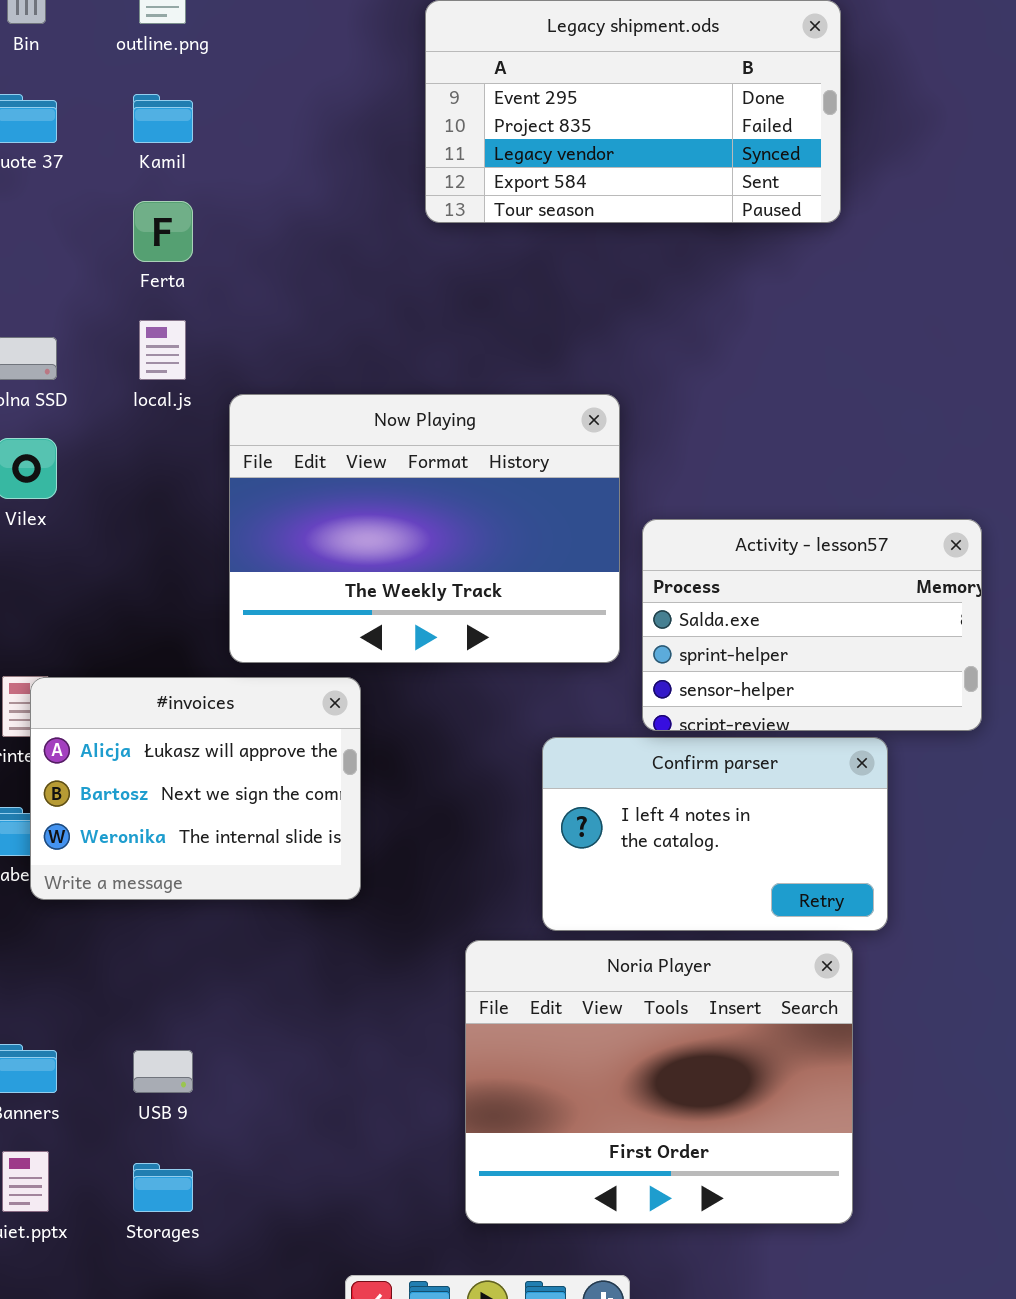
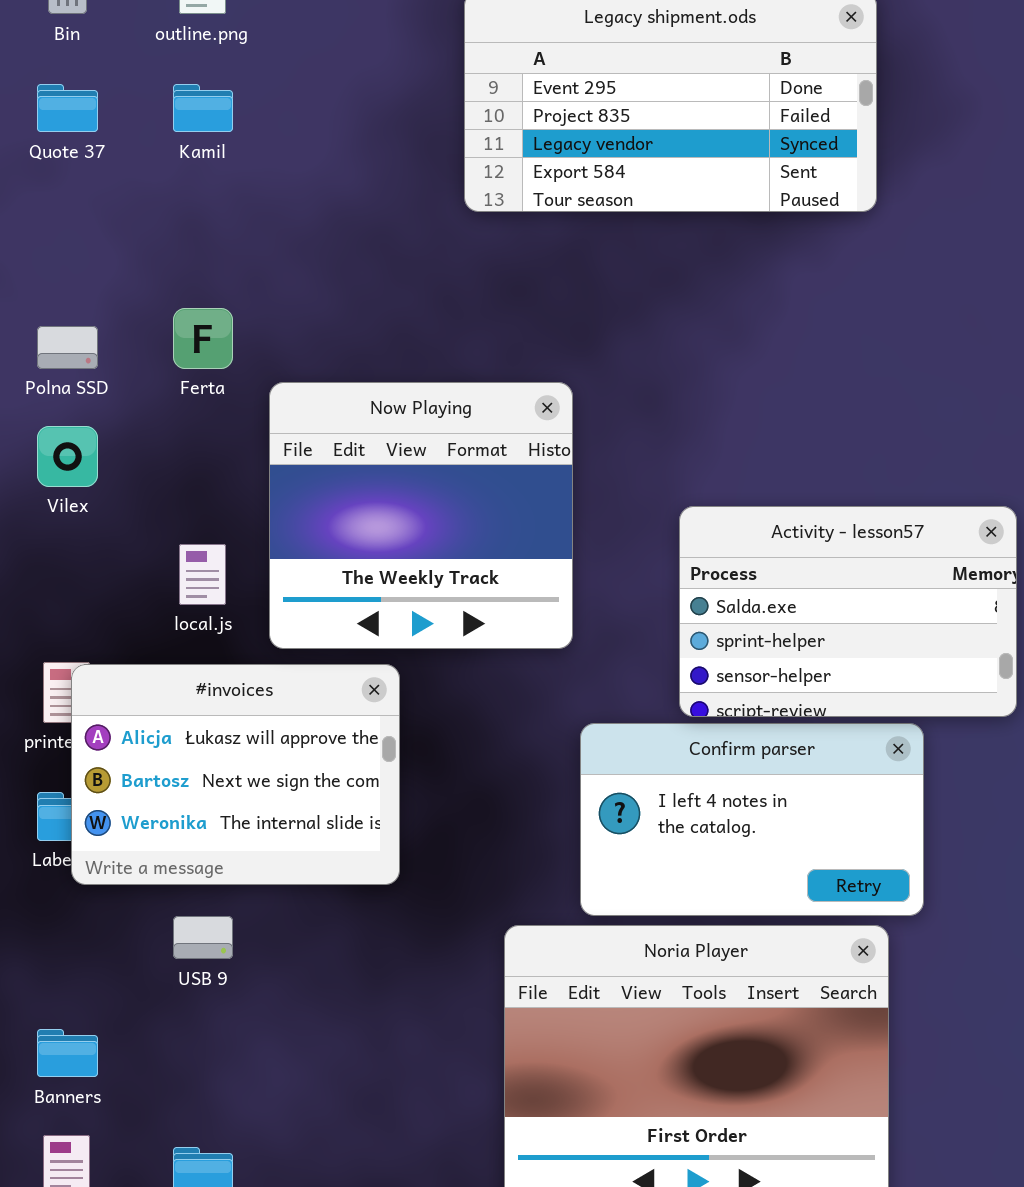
Ferta: [133,201,193,262] -> [173,308,233,369], moved
local.js: [139,320,186,380] -> [179,544,226,605], moved
Now Playing: [229,394,620,663] -> [269,382,573,649], resized
USB 9: [133,1050,193,1093] -> [173,916,233,959], moved

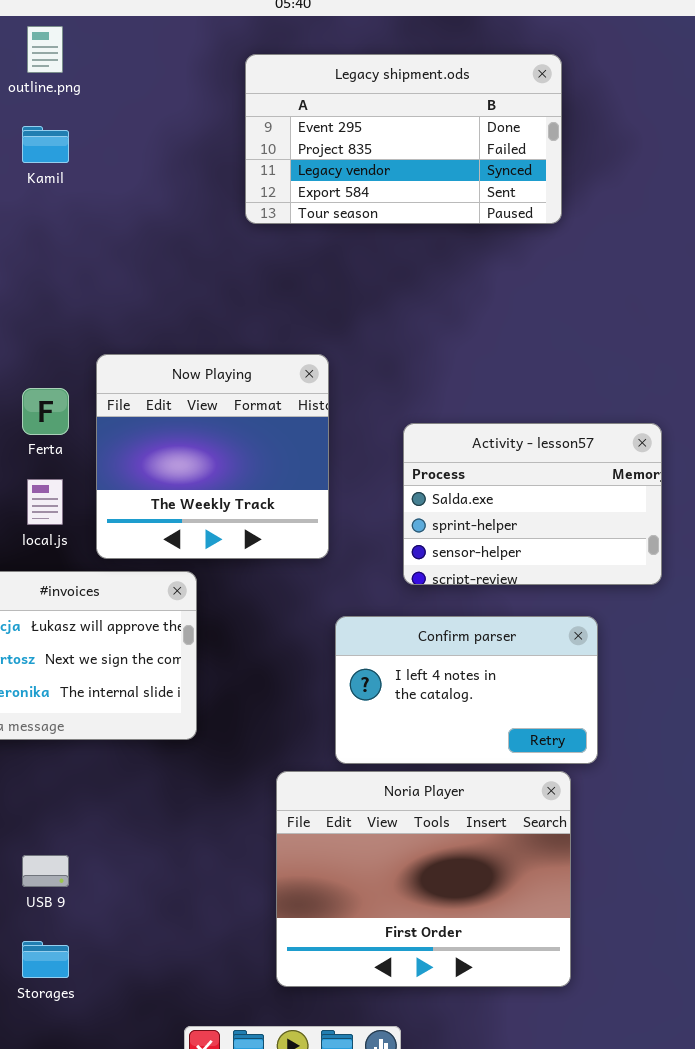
Ferta: [173,308,233,369] -> [22,388,69,435], moved
Activity - lesson57: [679,506,1017,717] -> [403,423,662,585], moved
USB 9: [173,916,233,959] -> [22,855,69,887], moved

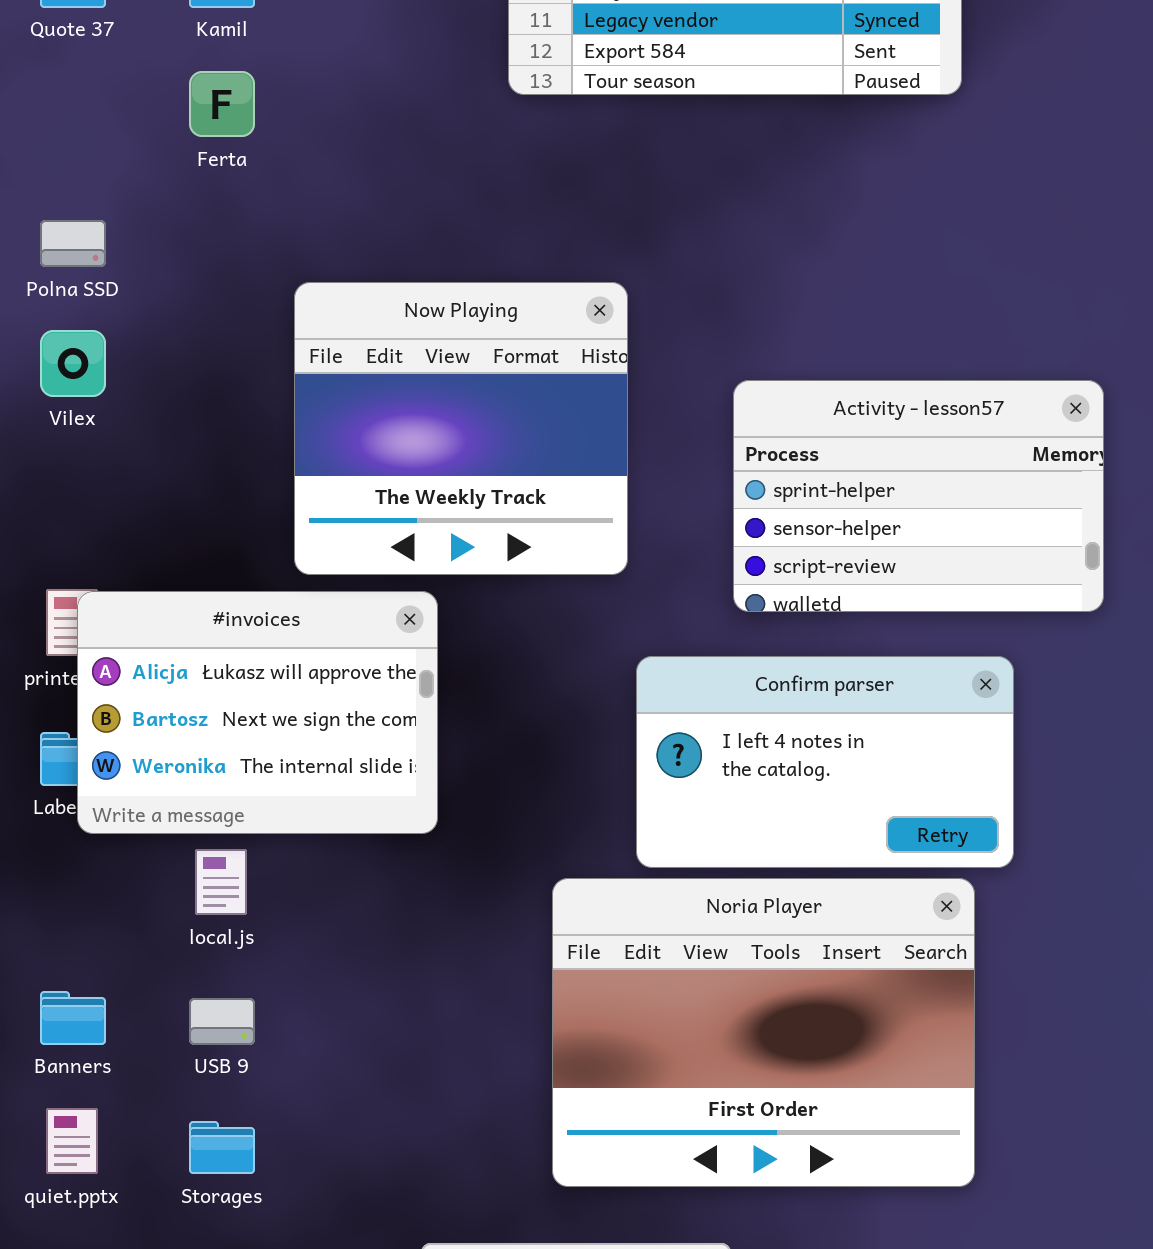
Ferta: [22,388,69,435] -> [189,71,255,137], moved
Activity - lesson57: [403,423,662,585] -> [733,380,1104,612], scrolled down 1 row
local.js: [27,479,63,525] -> [195,849,247,915], moved

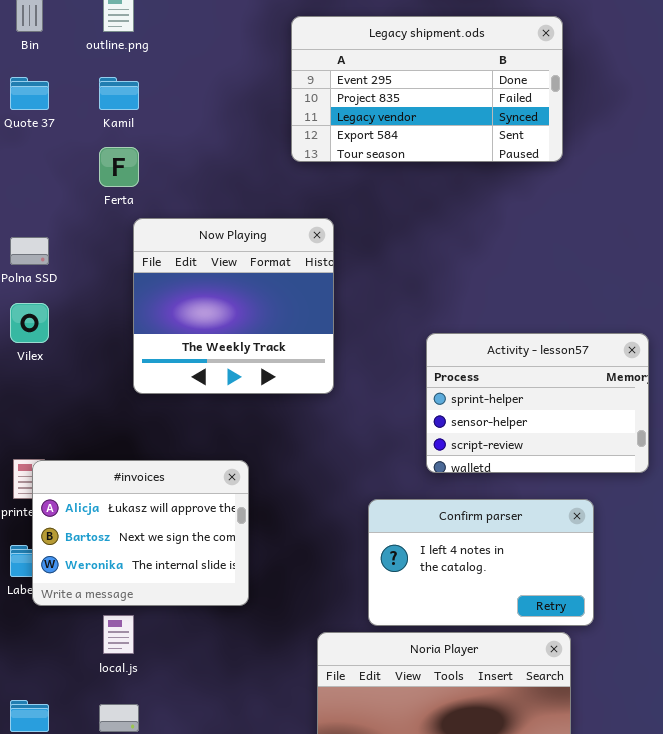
Now Playing: [294,282,628,575] -> [133,218,334,394], moved

